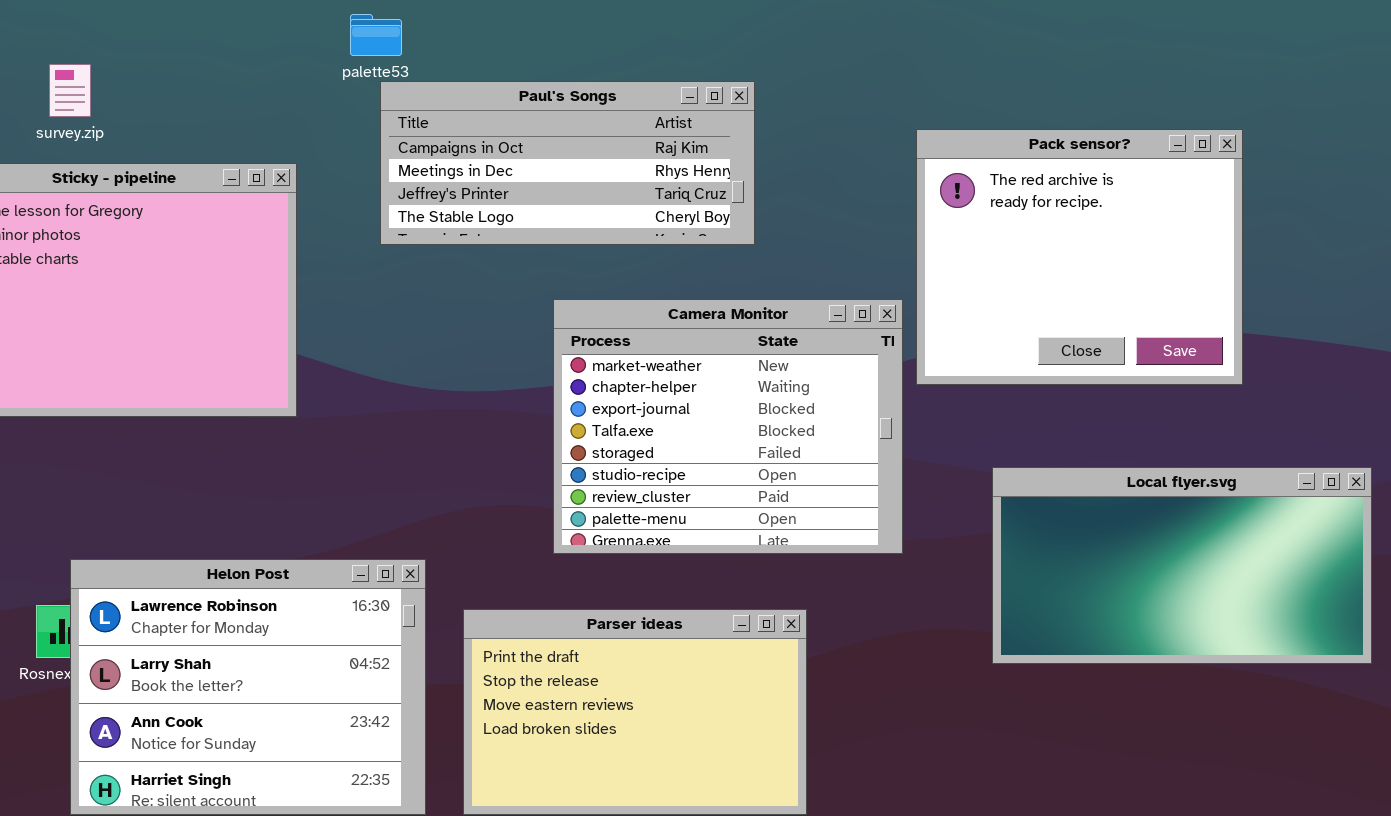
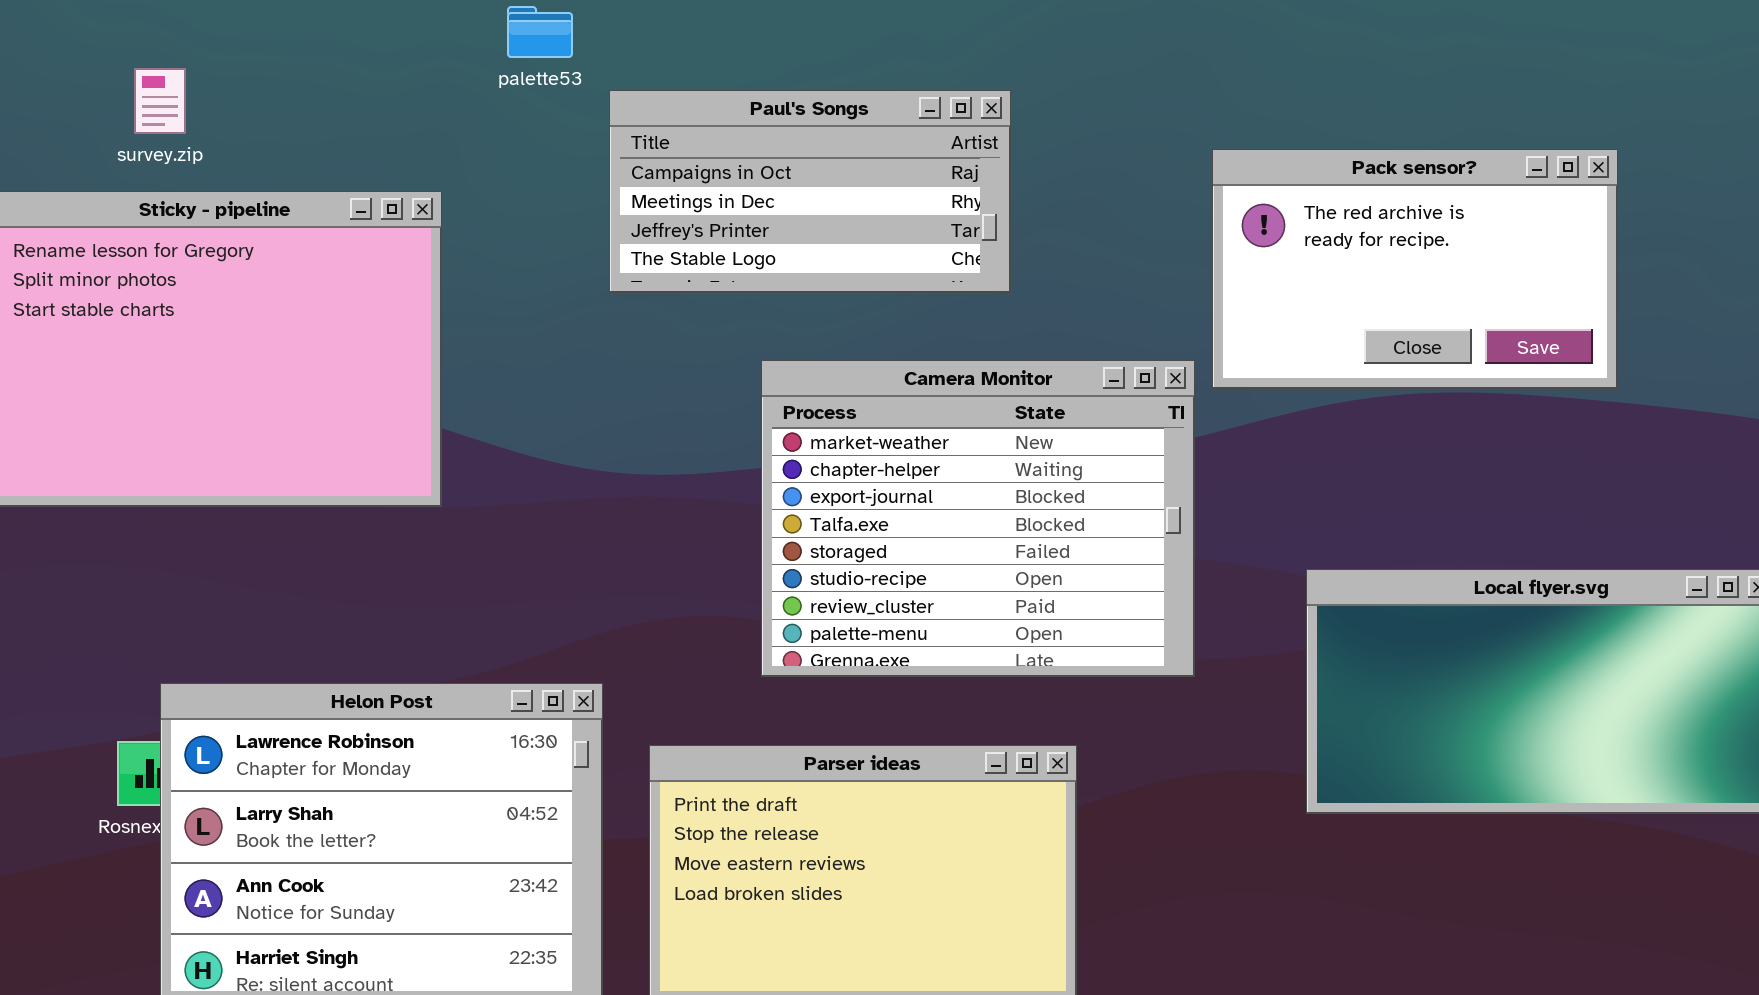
Paul's Songs: [380,81,755,245] -> [609,90,1011,293], resized
Pack sensor?: [916,129,1243,385] -> [1212,149,1618,389], resized

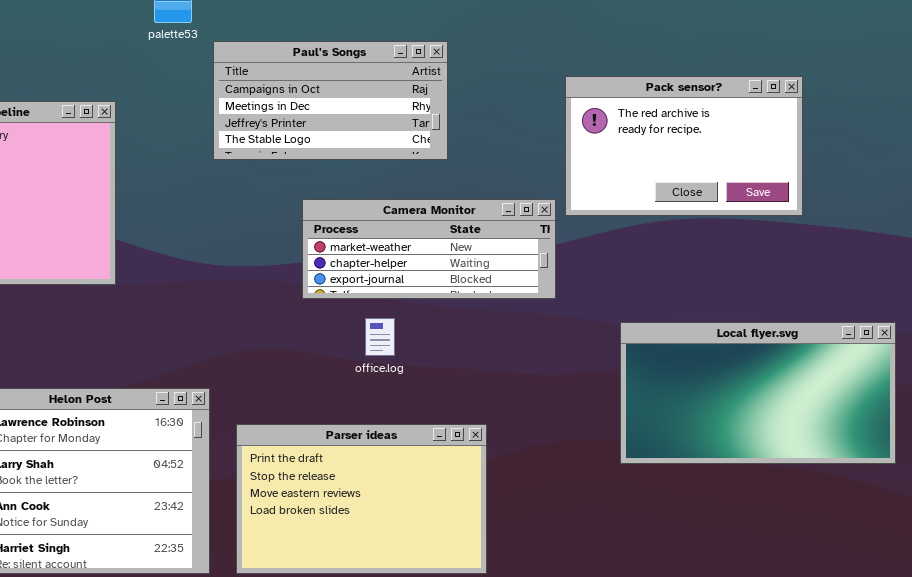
Camera Monitor: [761,360,1195,677] -> [302,199,556,299], resized

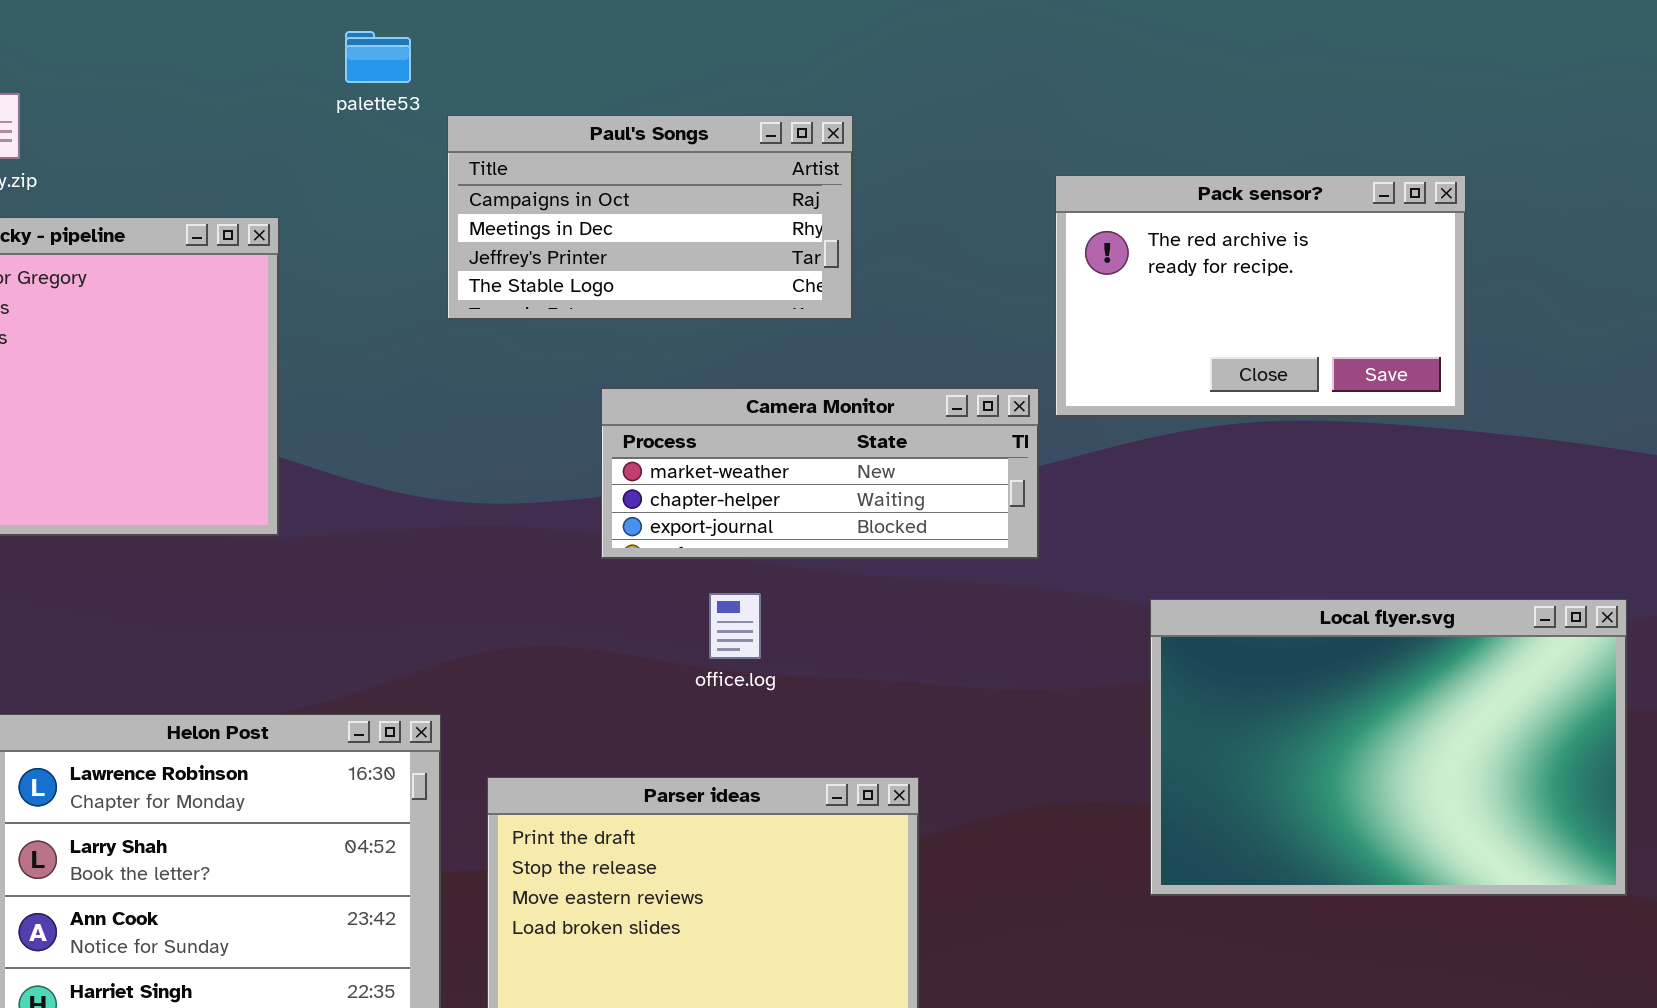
Local flyer.svg: [620,322,896,464] -> [1150,599,1627,896], resized

